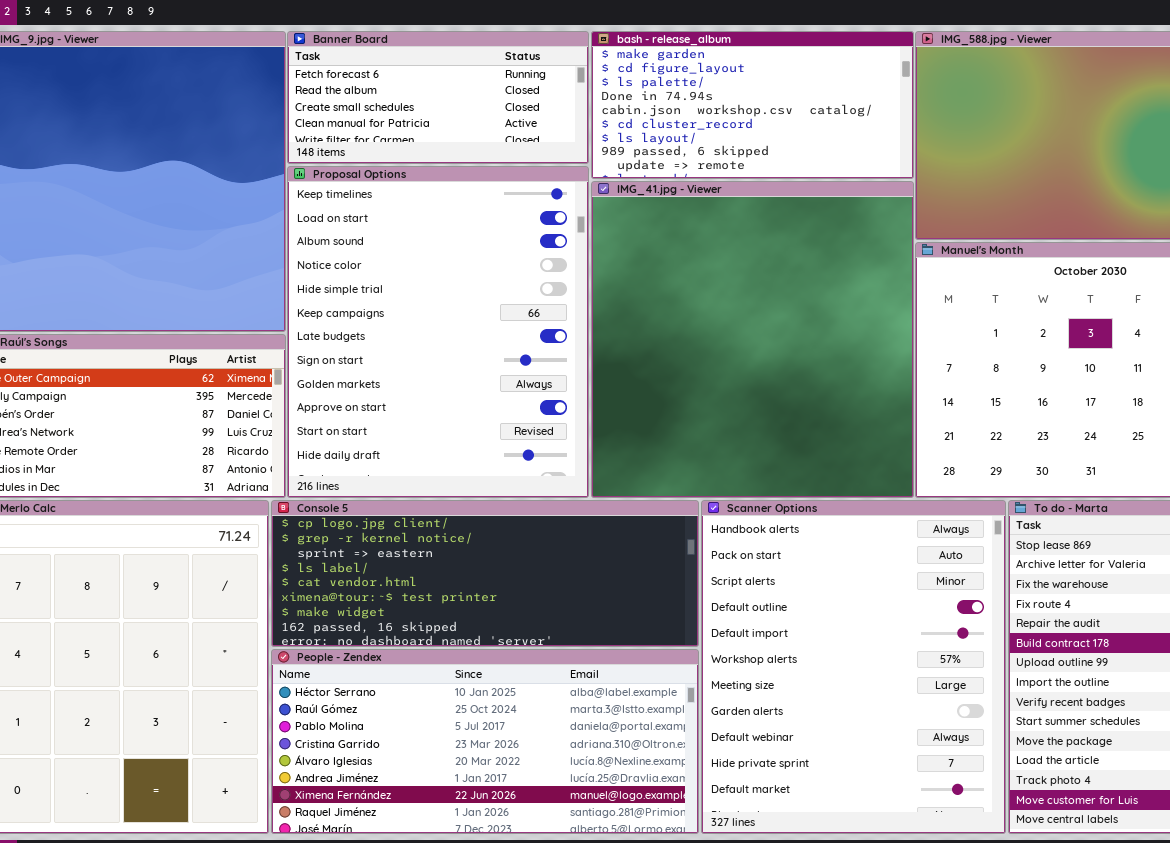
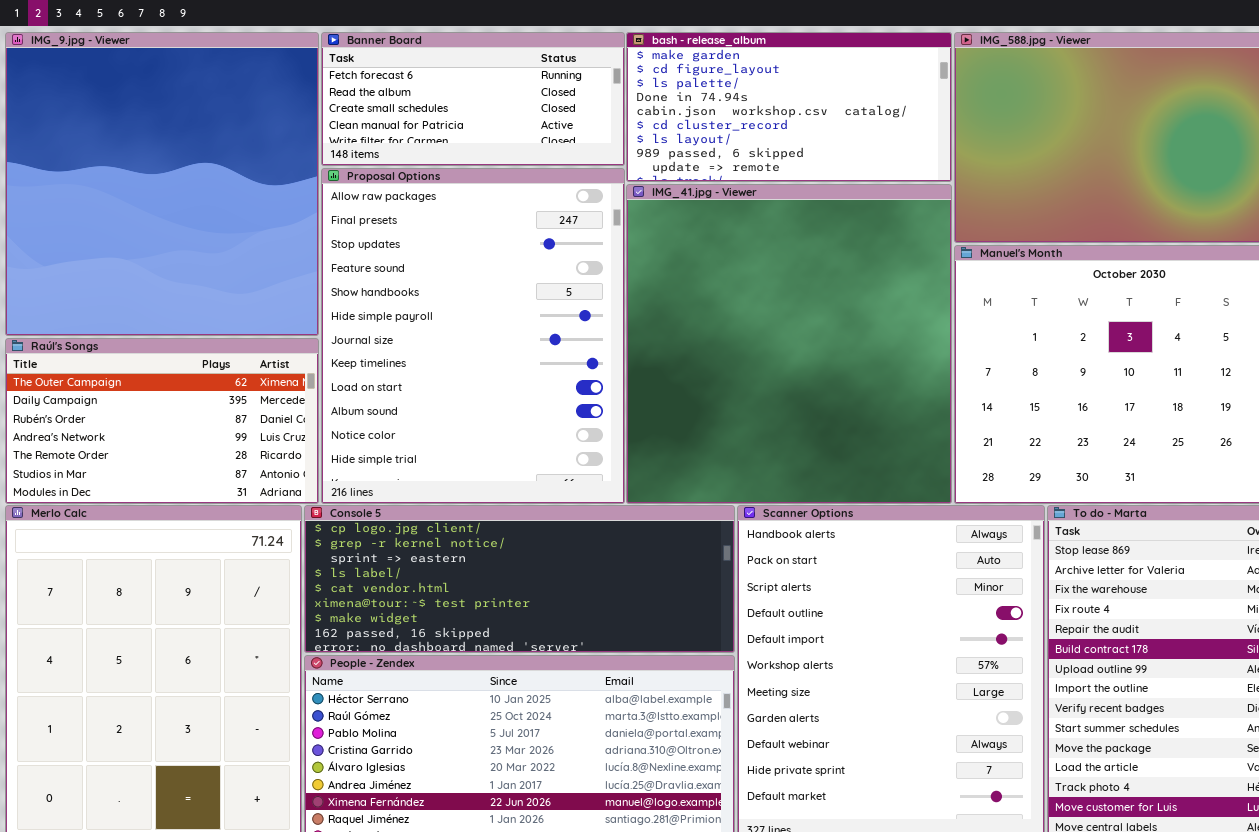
Proposal Options: [287,166,589,498] -> [321,168,625,504], scrolled up 7 rows

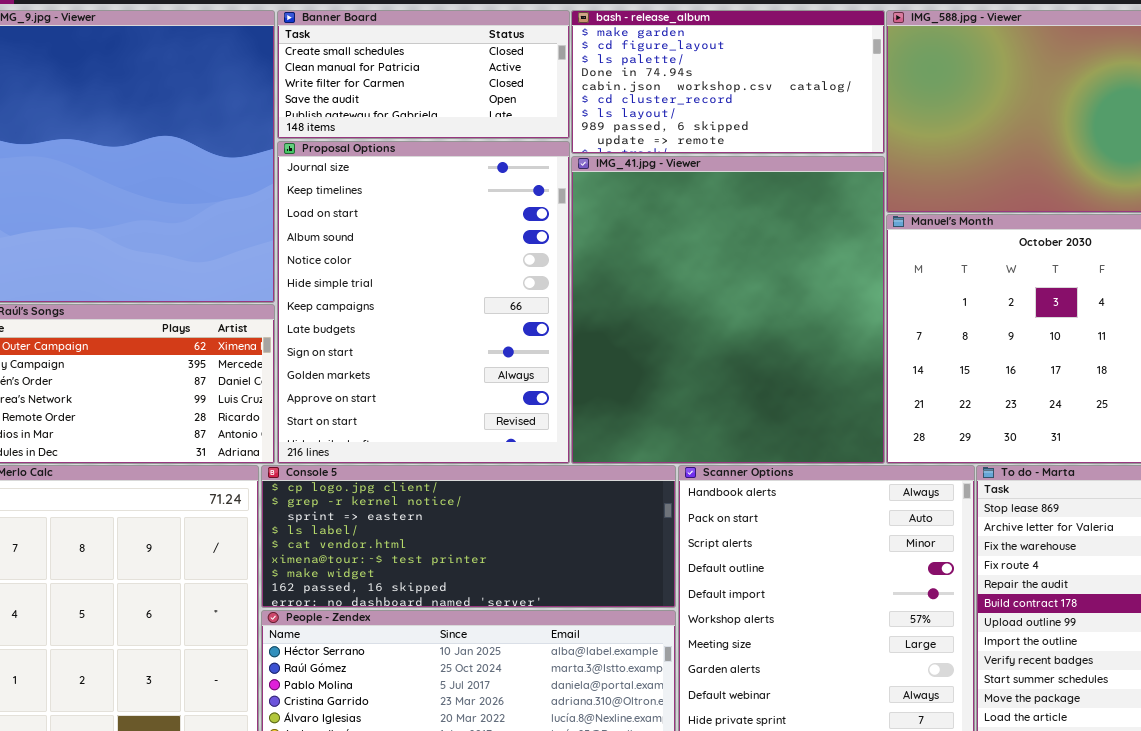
Banner Board: [321,32,625,166] -> [277,10,570,139], scrolled down 2 rows
Proposal Options: [321,168,625,504] -> [277,141,570,464], scrolled down 6 rows

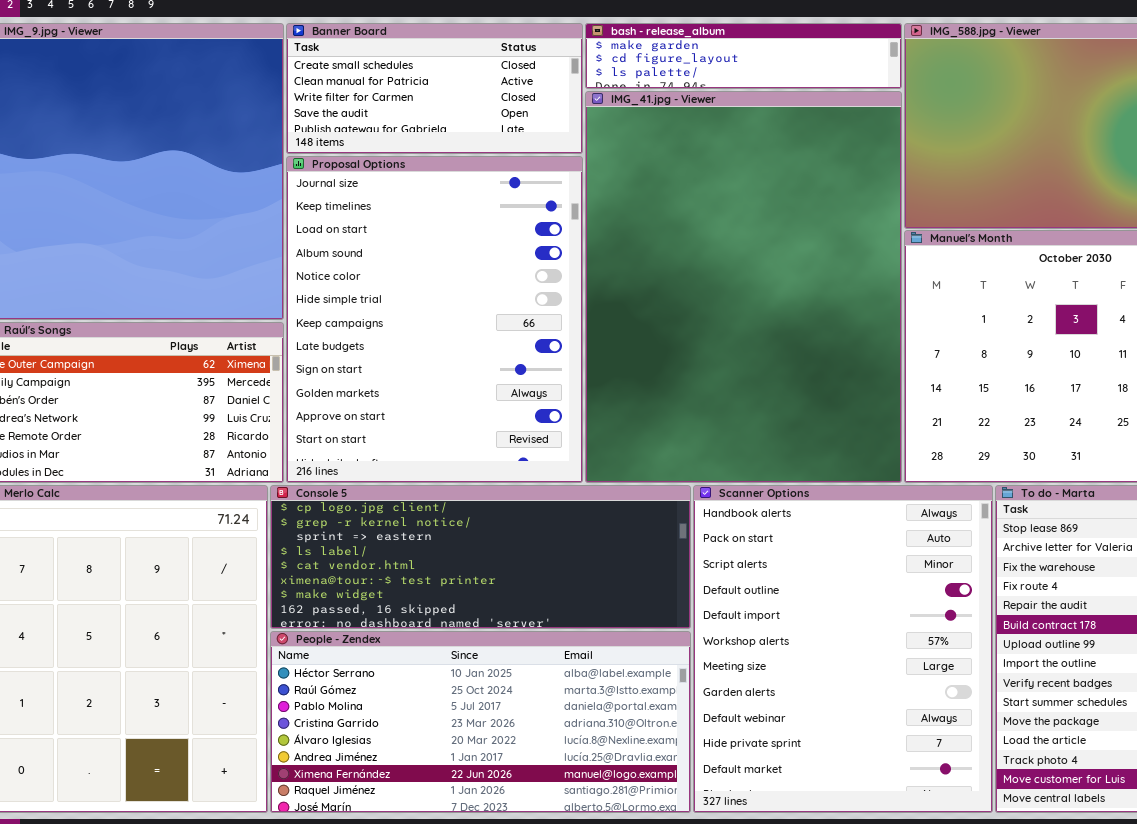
bash - release_album: [571,10,885,154] -> [585,23,902,89], resized
IMG_41.jpg - Viewer: [571,156,885,464] -> [585,91,902,483], resized

